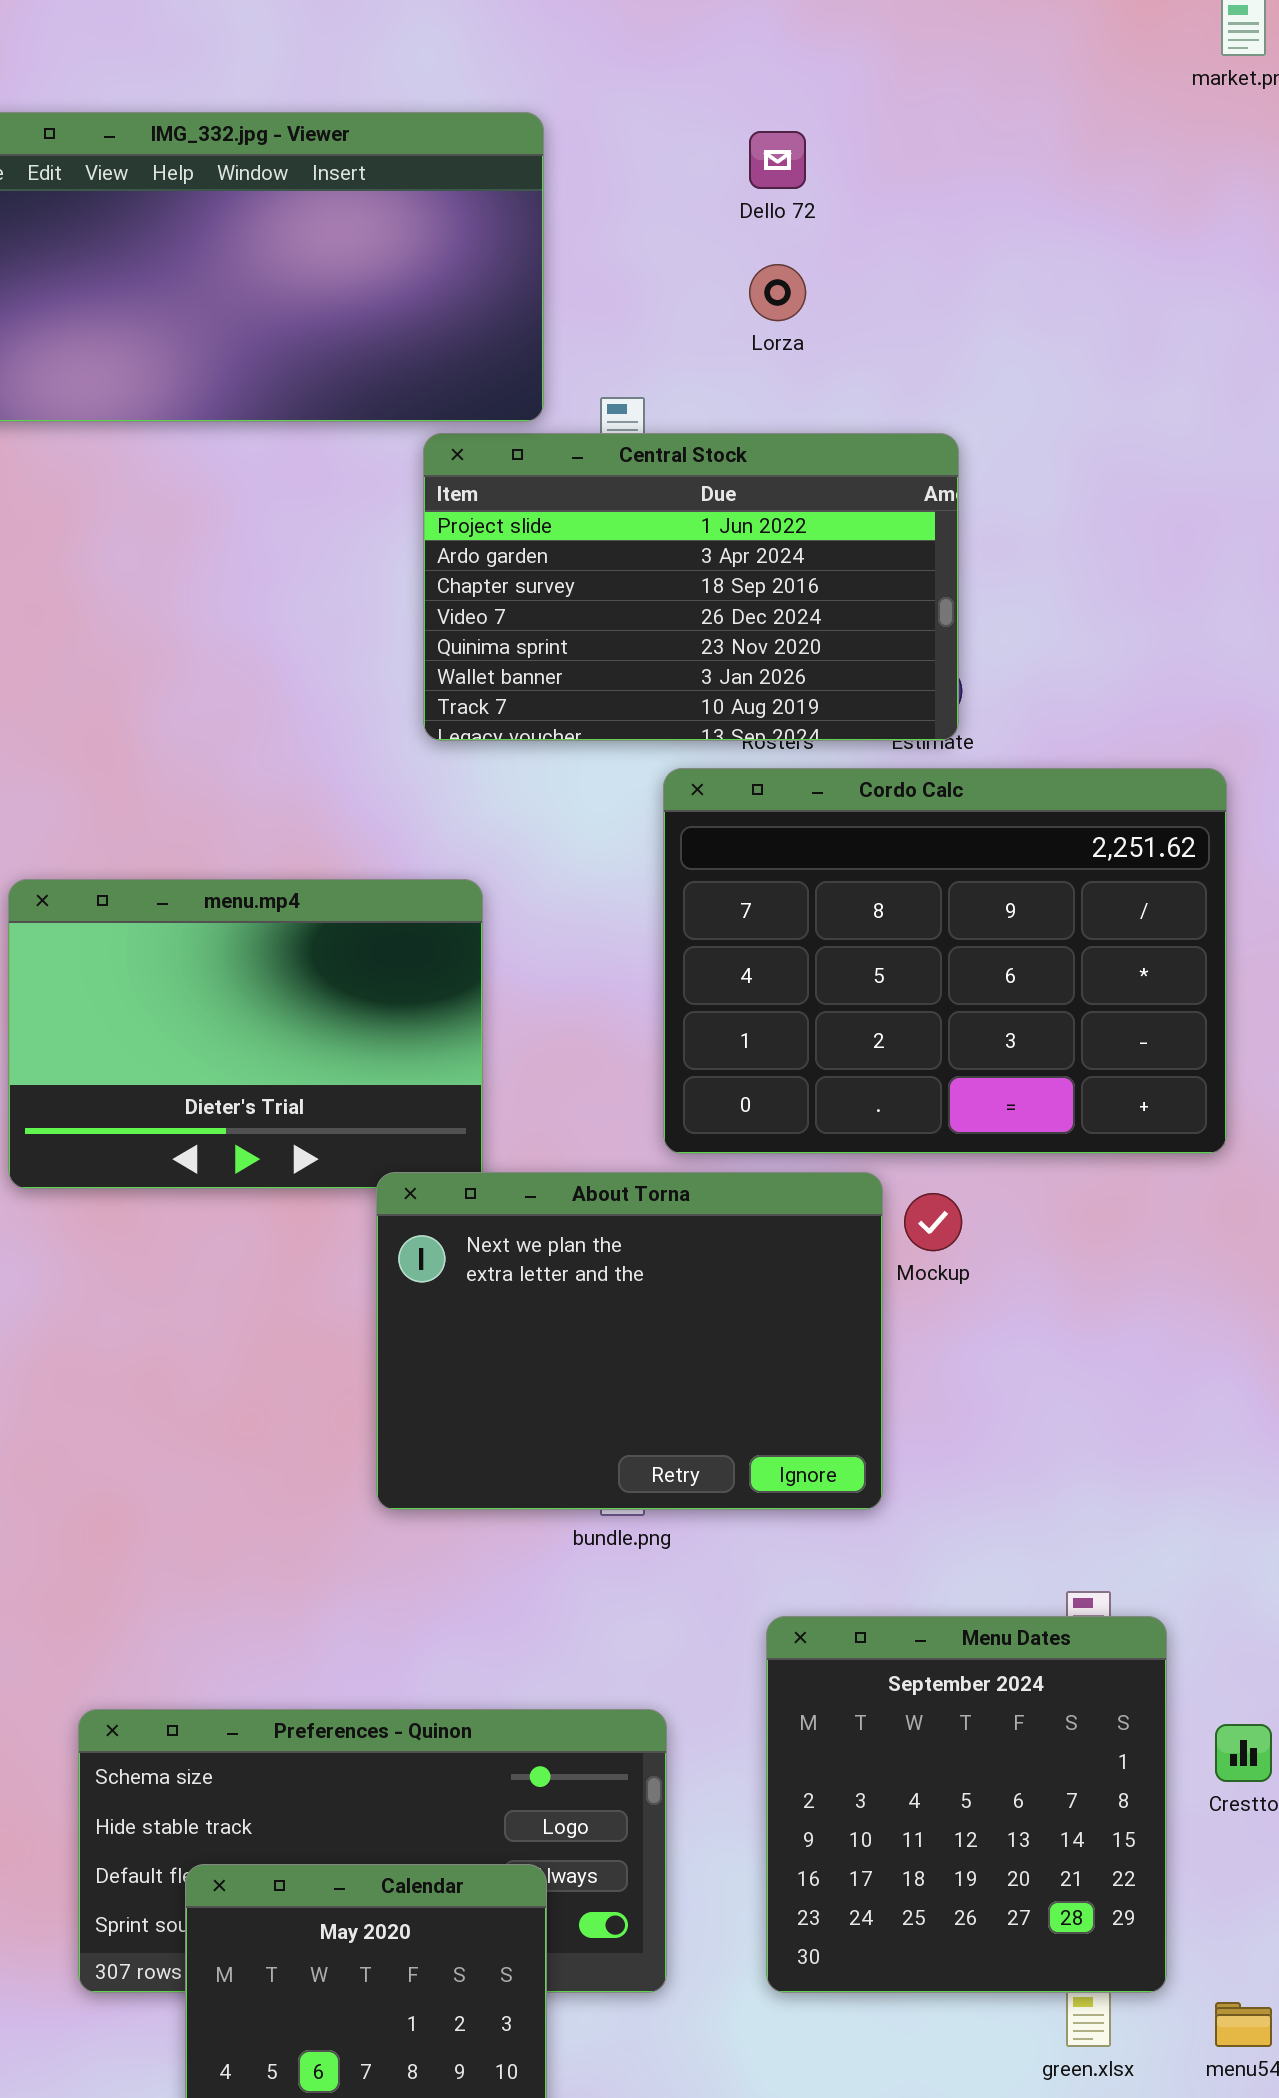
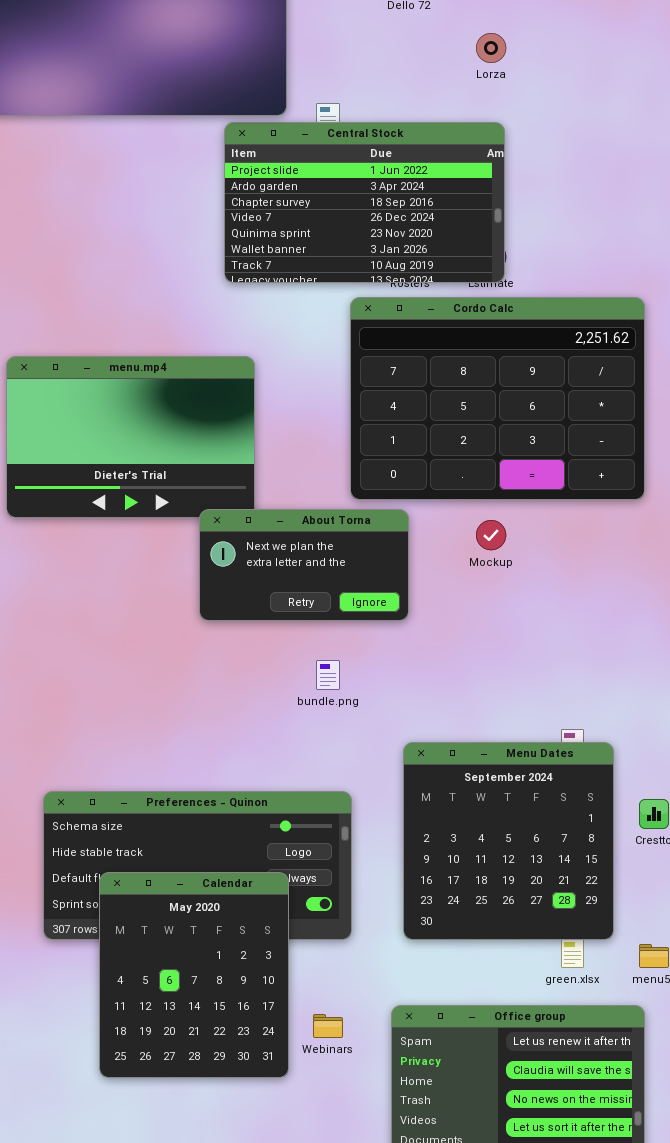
Lorza: [749,264,806,321] -> [476,33,506,63], moved
About Torna: [376,1172,883,1510] -> [199,509,409,621], resized

